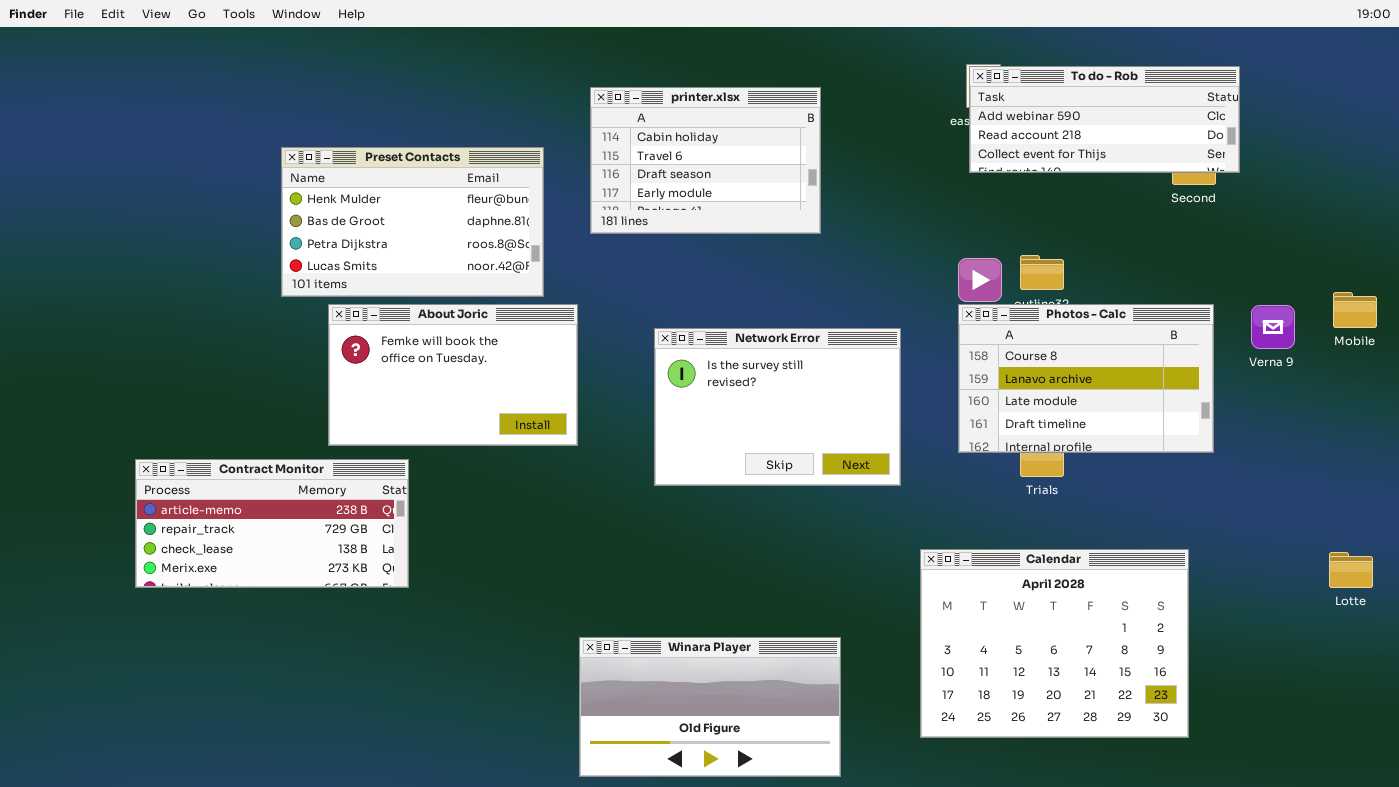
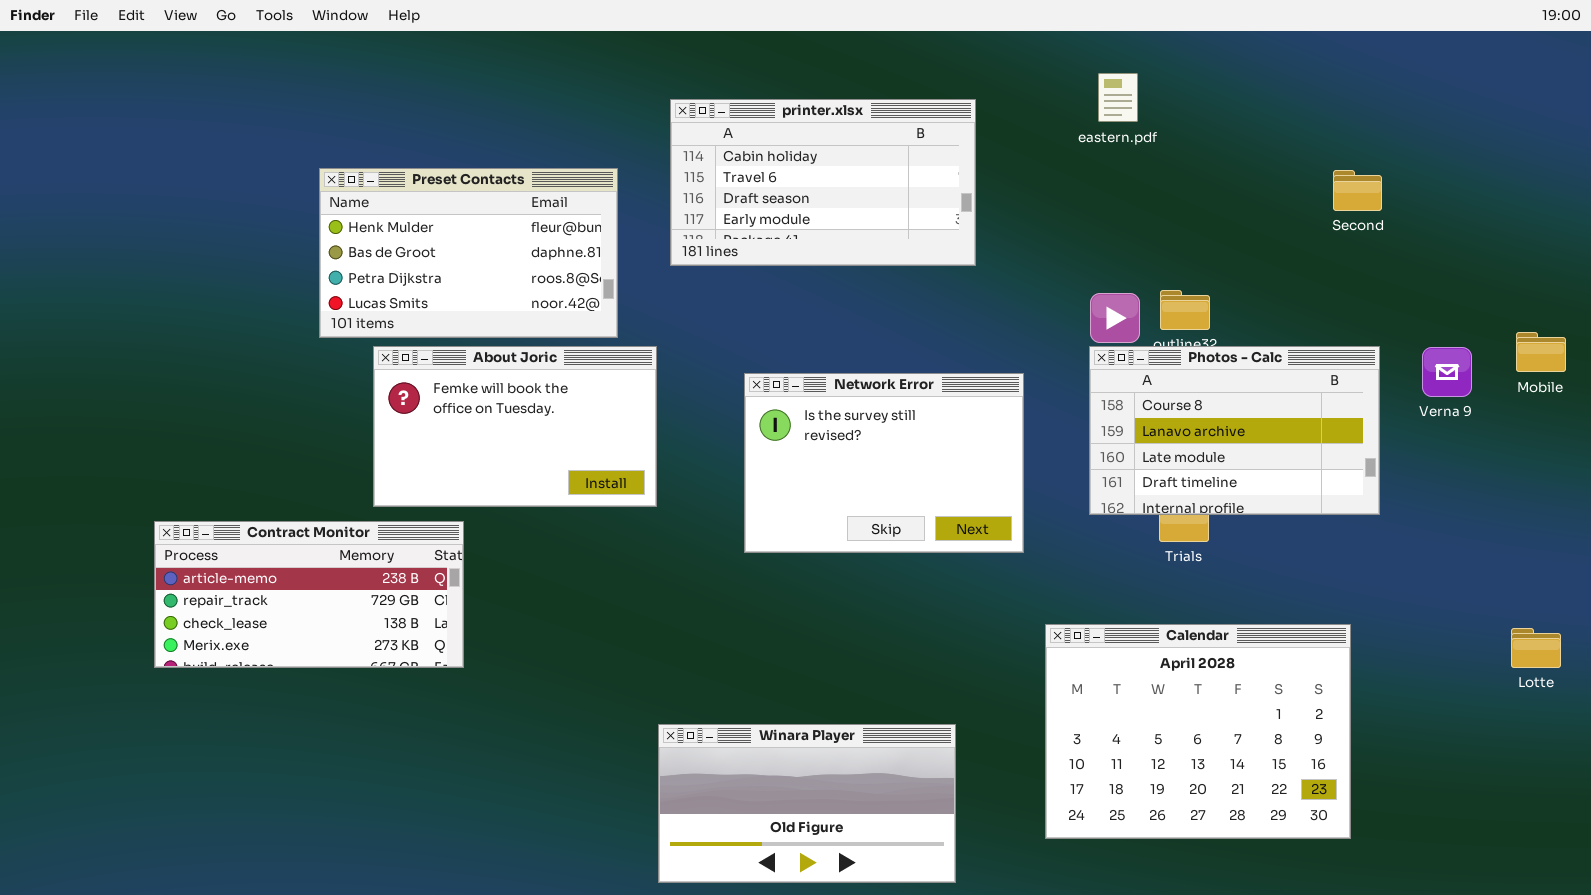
To do - Rob: [969,66,1240,173] -> none, closed
printer.xlsx: [590,87,821,234] -> [670,99,976,266], resized

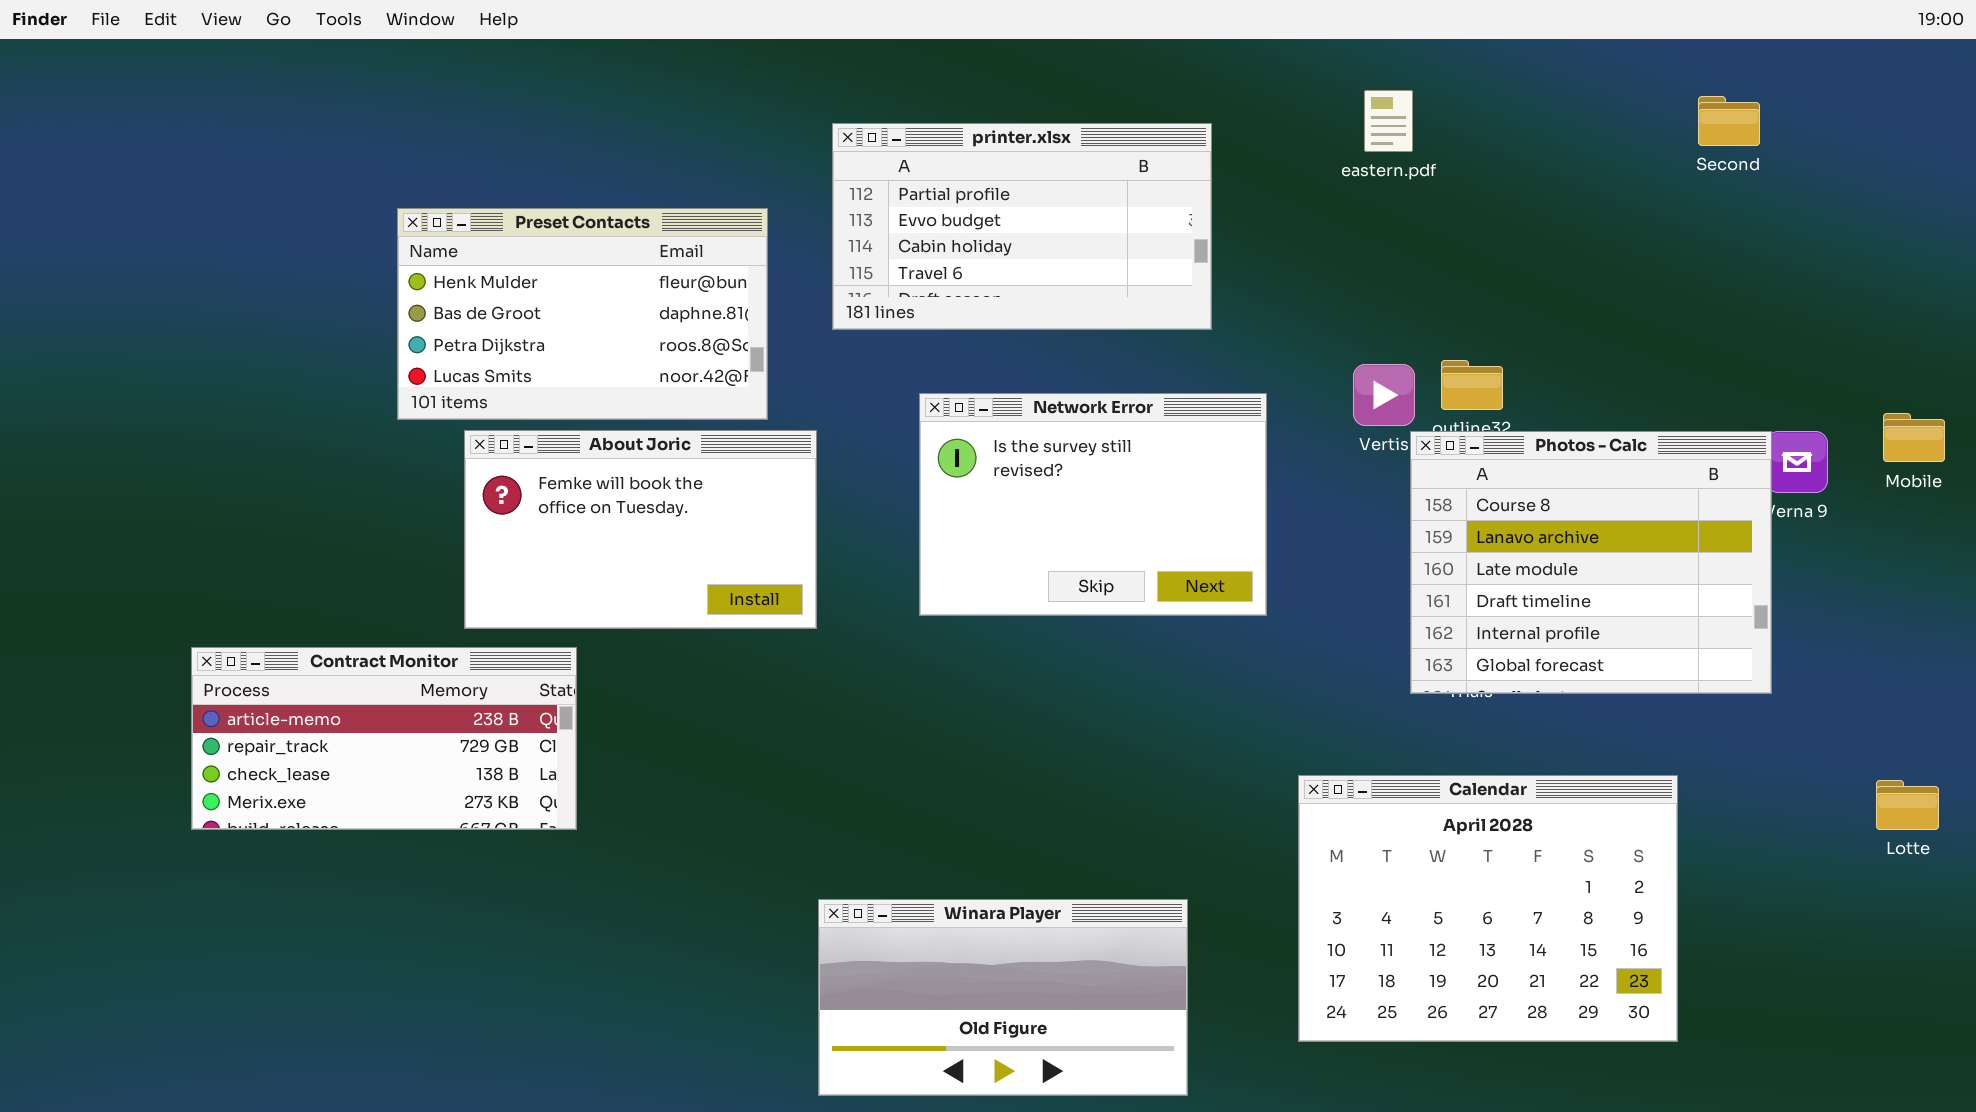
printer.xlsx: [670,99,976,266] -> [832,123,1212,330], scrolled up 2 rows
Second: [1333,170,1382,211] -> [1698,96,1760,146], moved
Photos - Calc: [1089,346,1380,515] -> [1410,431,1772,694], moved, resized
Network Error: [744,373,1024,553] -> [919,393,1267,616], moved

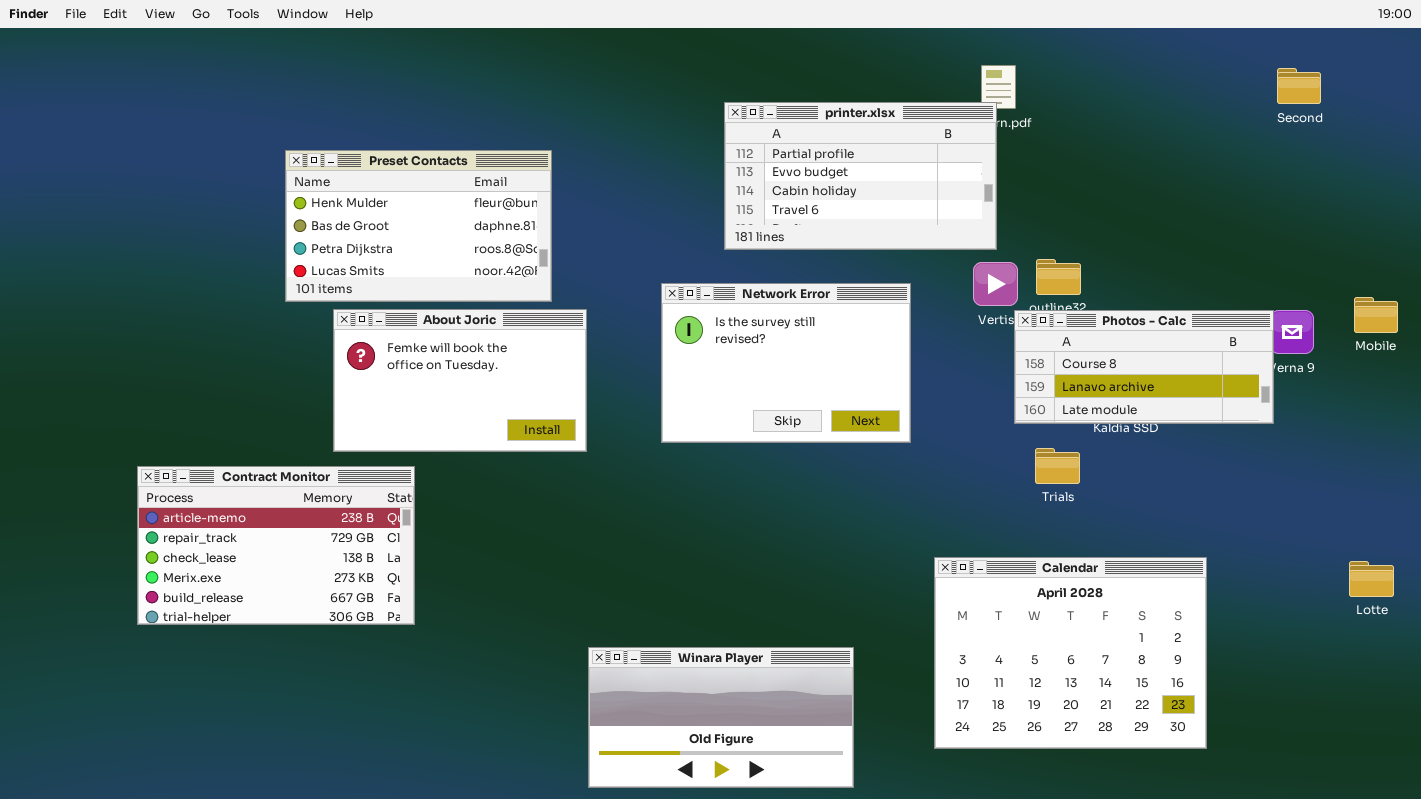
Second: [1698,96,1760,146] -> [1277,68,1321,104], moved
printer.xlsx: [832,123,1212,330] -> [724,102,997,250], moved
Photos - Calc: [1410,431,1772,694] -> [1014,310,1274,424], resized
Contract Monitor: [191,647,577,830] -> [137,466,415,625], resized

